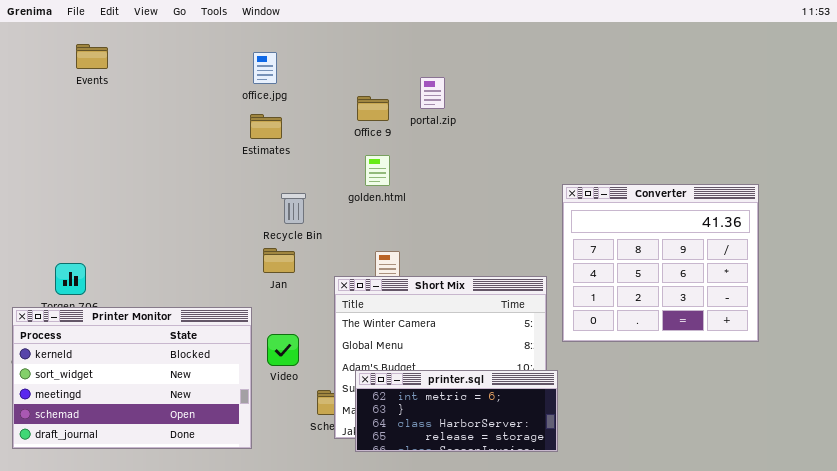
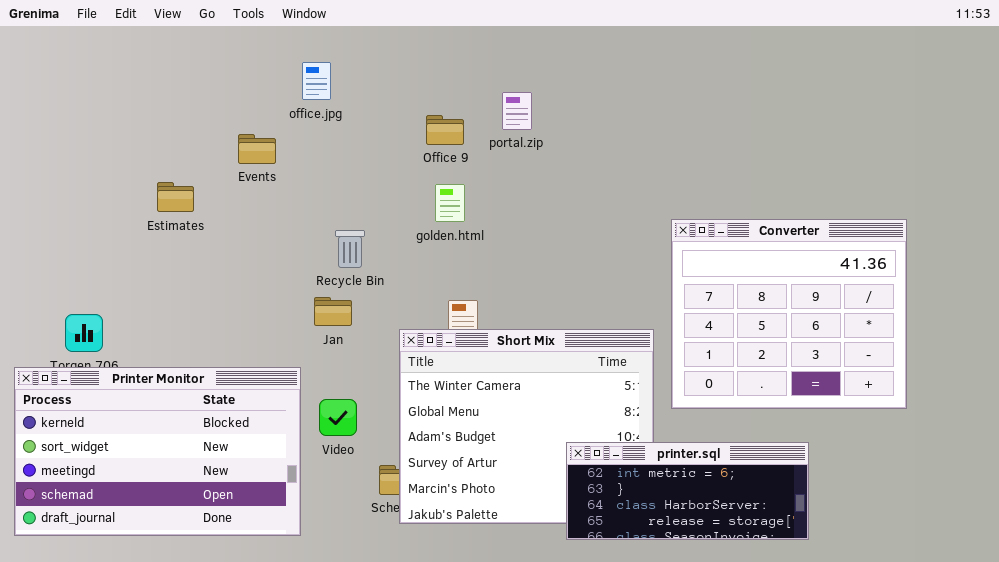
Events: [76,44,108,69] -> [238,134,276,164], moved
Estimates: [250,114,282,139] -> [157,182,194,212], moved
printer.sql: [355,370,558,452] -> [566,442,809,540], moved

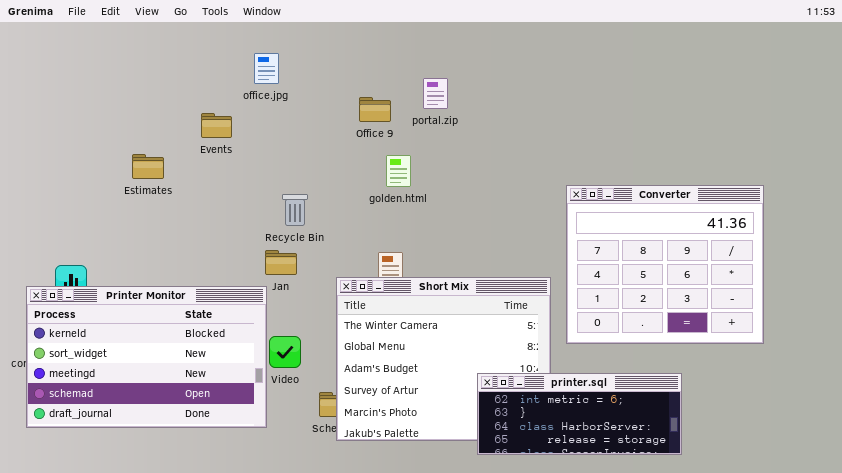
golden.html: [435,184,465,222] -> [386,155,411,187], moved
Printer Monitor: [14,367,301,536] -> [26,286,267,428], moved

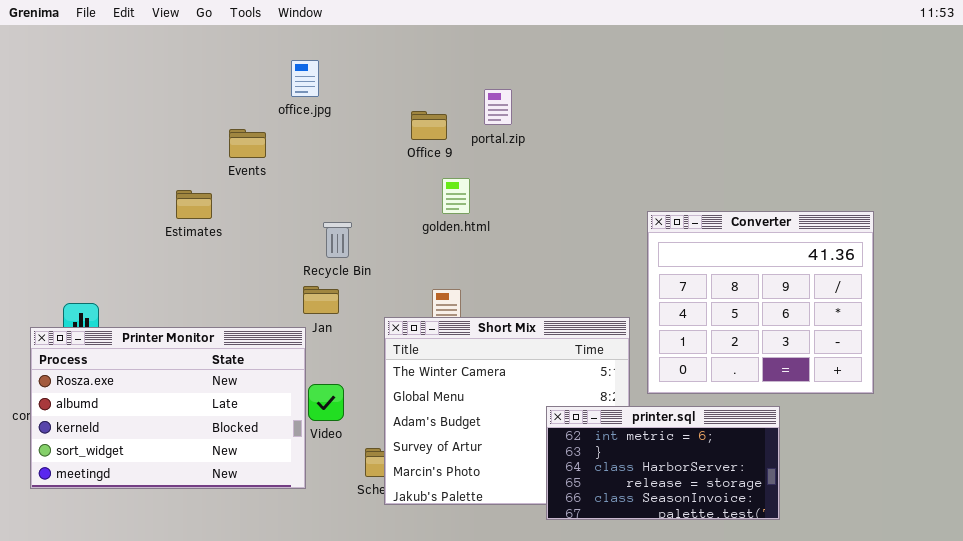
Estimates: [132,154,164,179] -> [176,190,212,219], moved
Printer Monitor: [26,286,267,428] -> [30,327,306,489], scrolled up 2 rows
printer.sql: [477,373,682,455] -> [546,406,780,520], resized

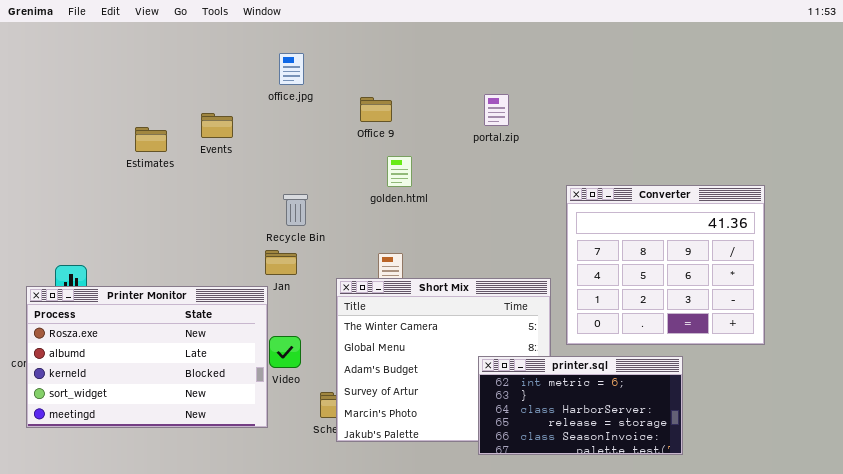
office.jpg: [291,60,319,97] -> [279,53,304,85], moved
portal.zip: [484,89,512,125] -> [484,94,509,126], moved
Estimates: [176,190,212,219] -> [135,127,167,152], moved

